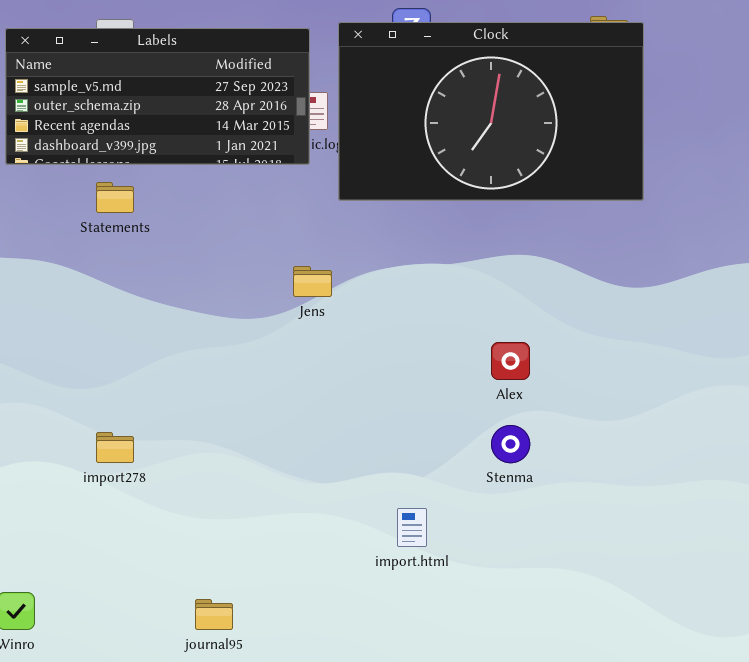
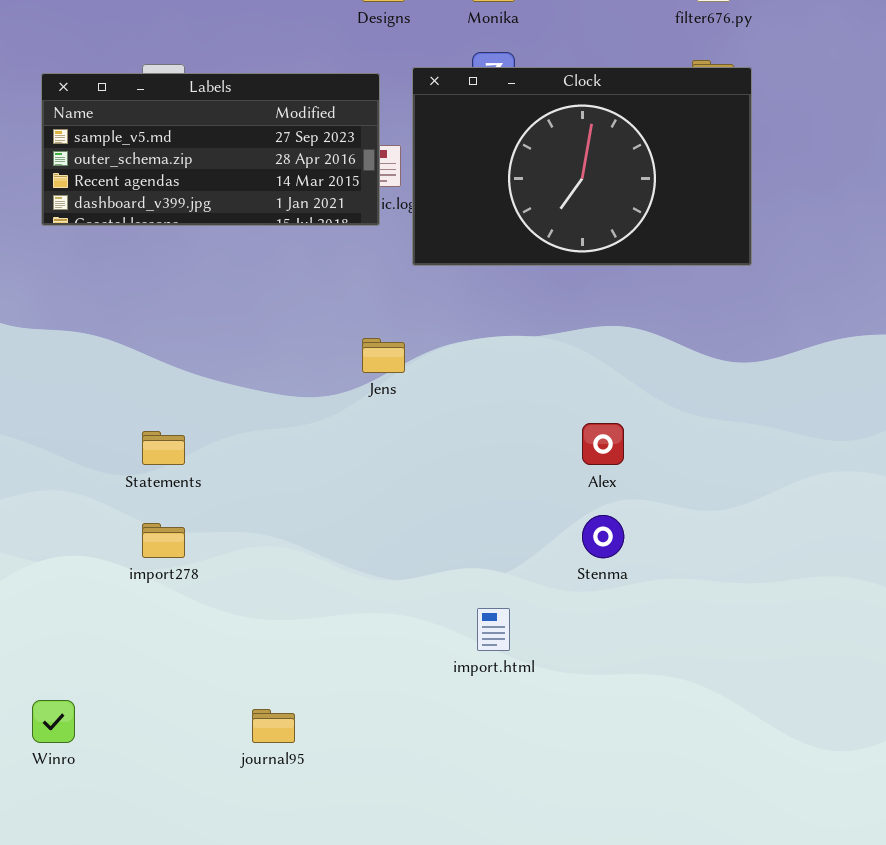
Statements: [96,182,134,213] -> [142,431,185,465], moved

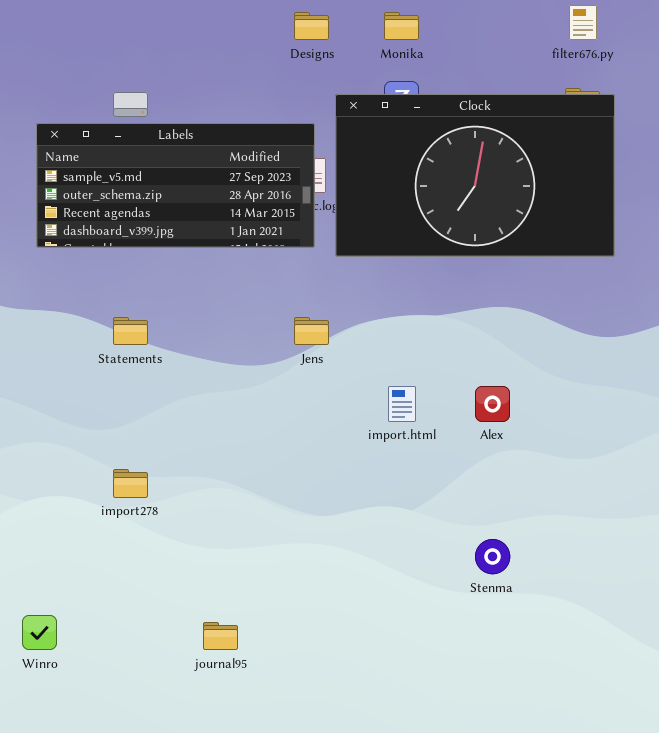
Labels: [41,73,380,226] -> [36,123,315,248], moved
Statements: [142,431,185,465] -> [113,317,148,345], moved
Stenma: [582,515,624,558] -> [475,539,510,574], moved
import.html: [477,608,510,651] -> [388,386,416,422], moved

